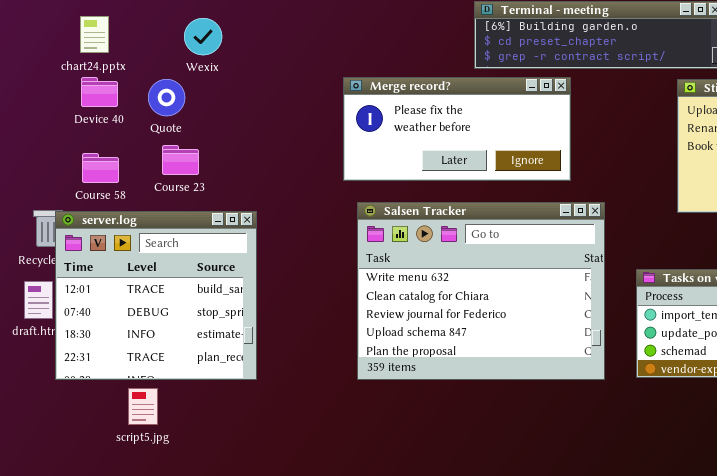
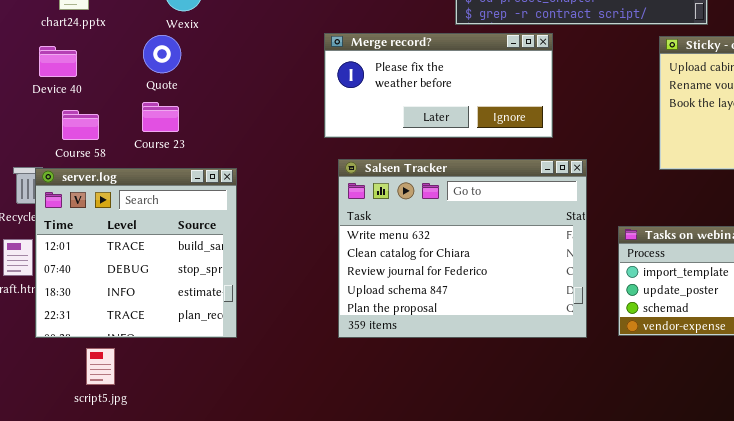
Device 40: [81,77,118,107] -> [39,46,77,77], moved
Quote: [148,79,185,116] -> [143,35,181,73], moved
script5.jpg: [128,388,158,425] -> [86,348,115,385], moved

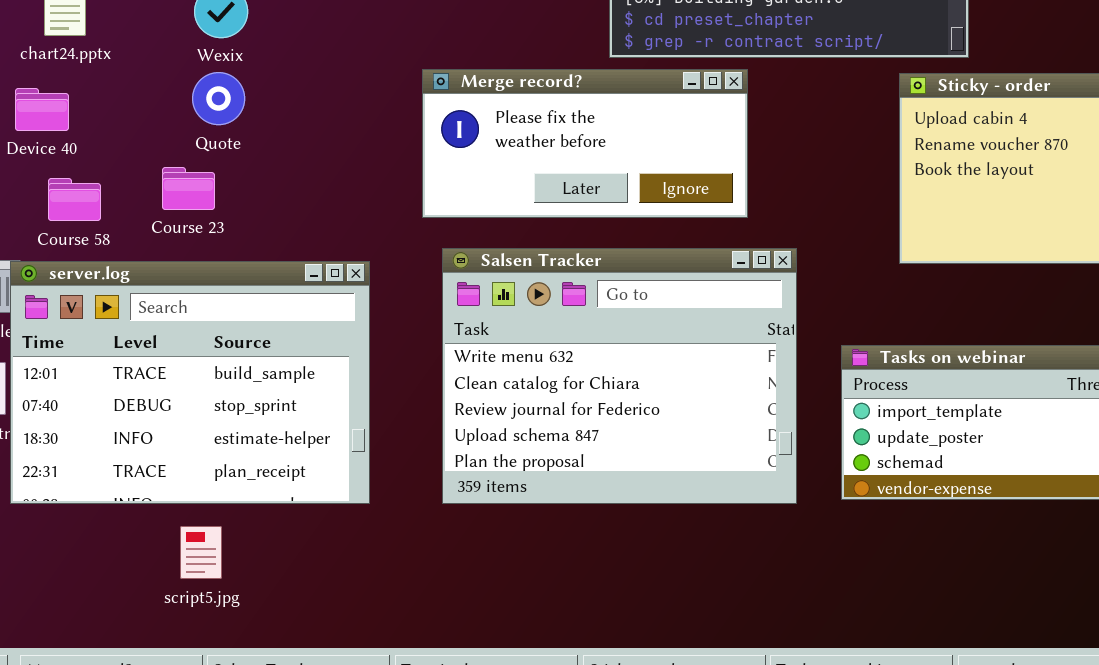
Quote: [143,35,181,73] -> [192,72,245,125], moved
server.log: [35,168,237,338] -> [10,261,370,504], resized
script5.jpg: [86,348,115,385] -> [180,526,222,579], moved

